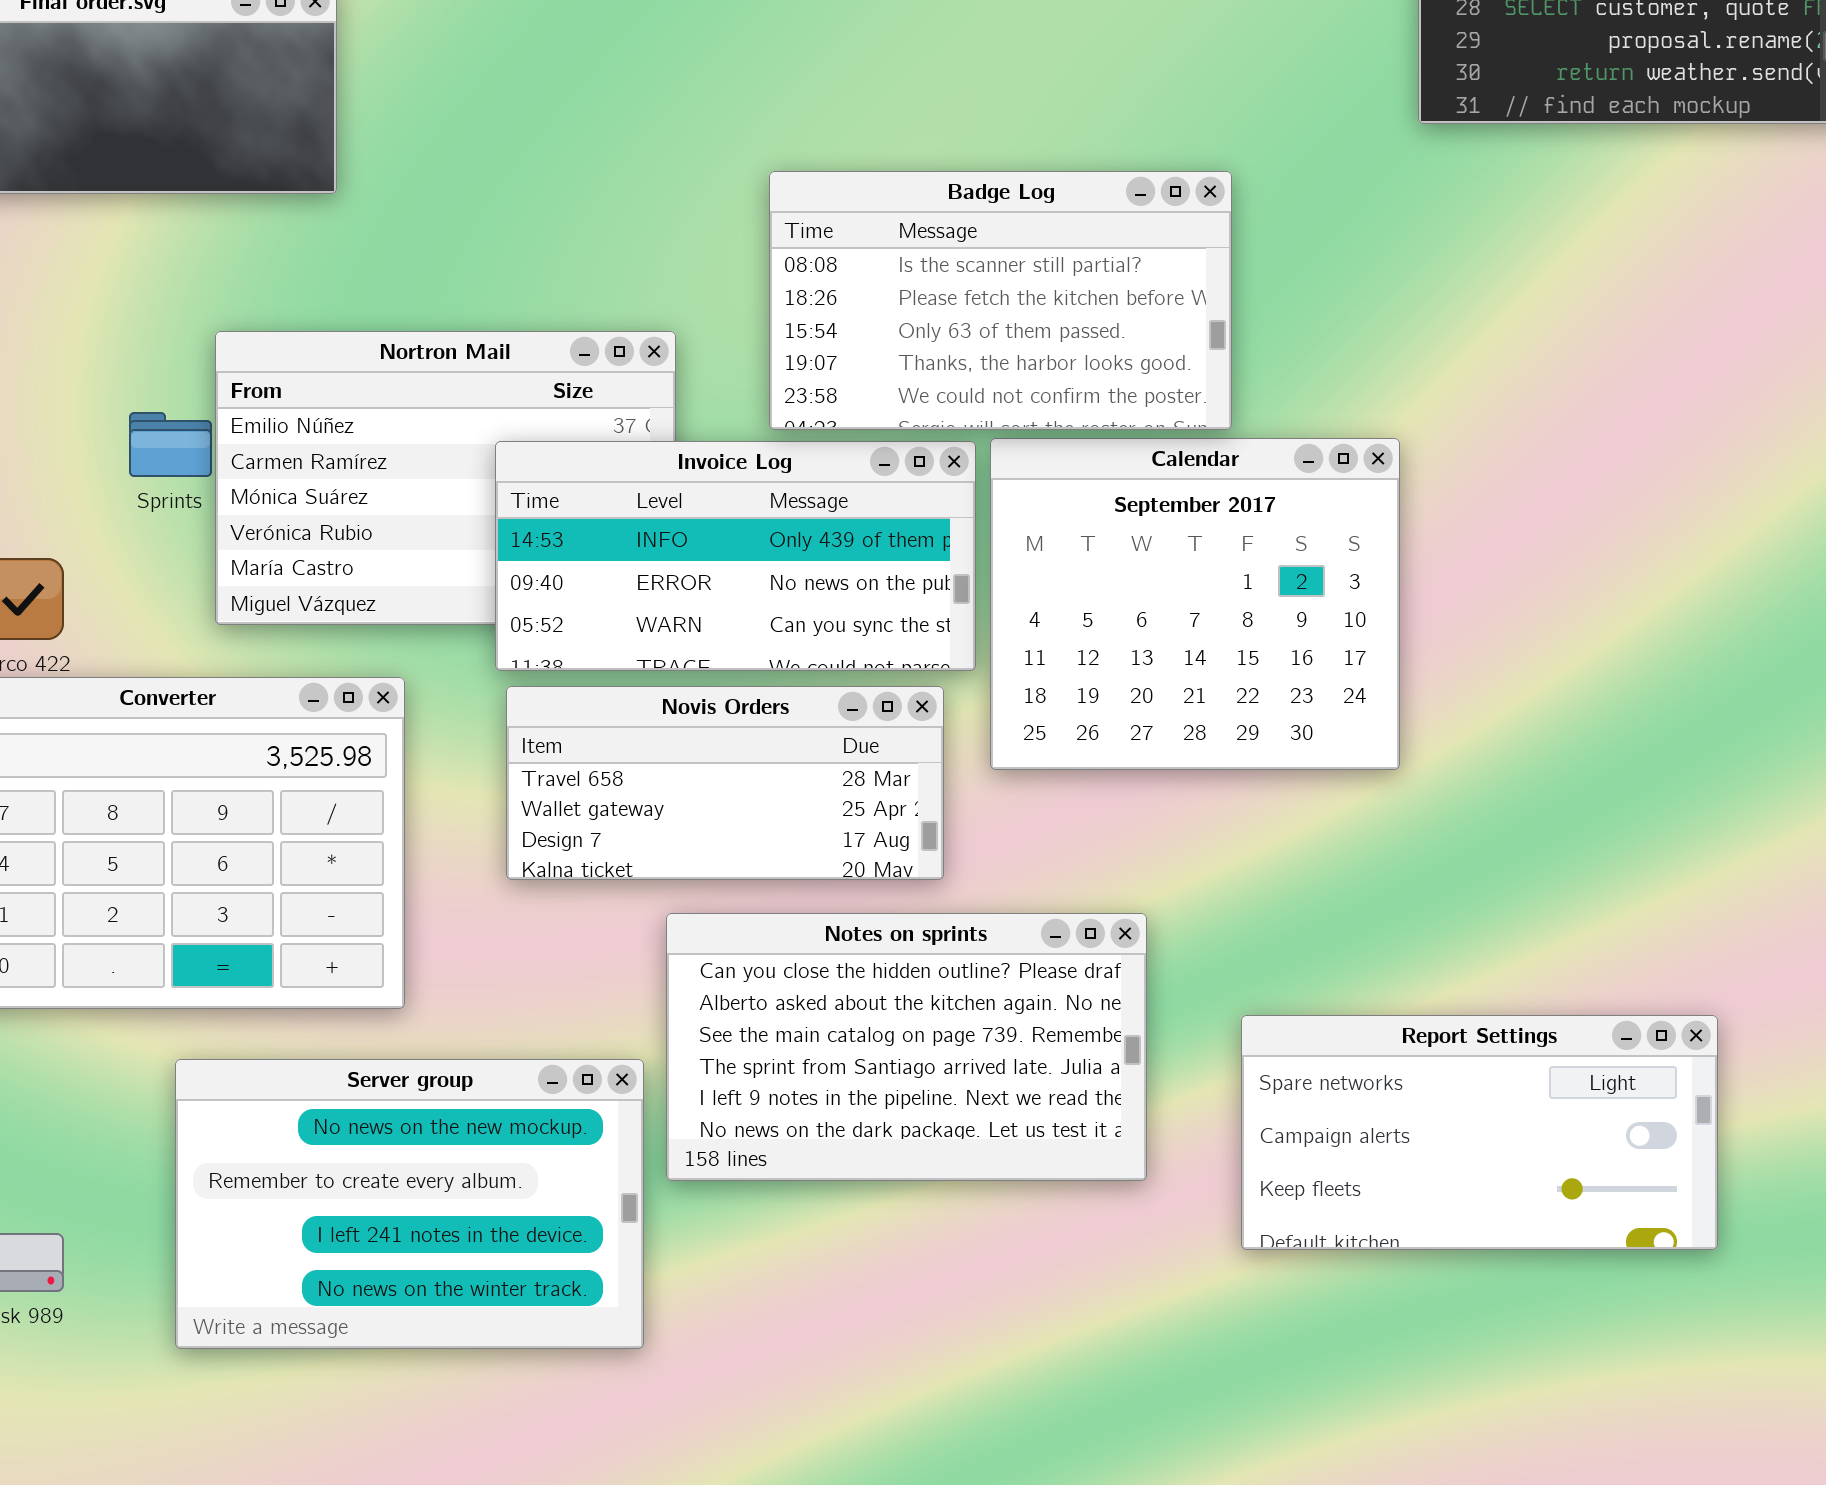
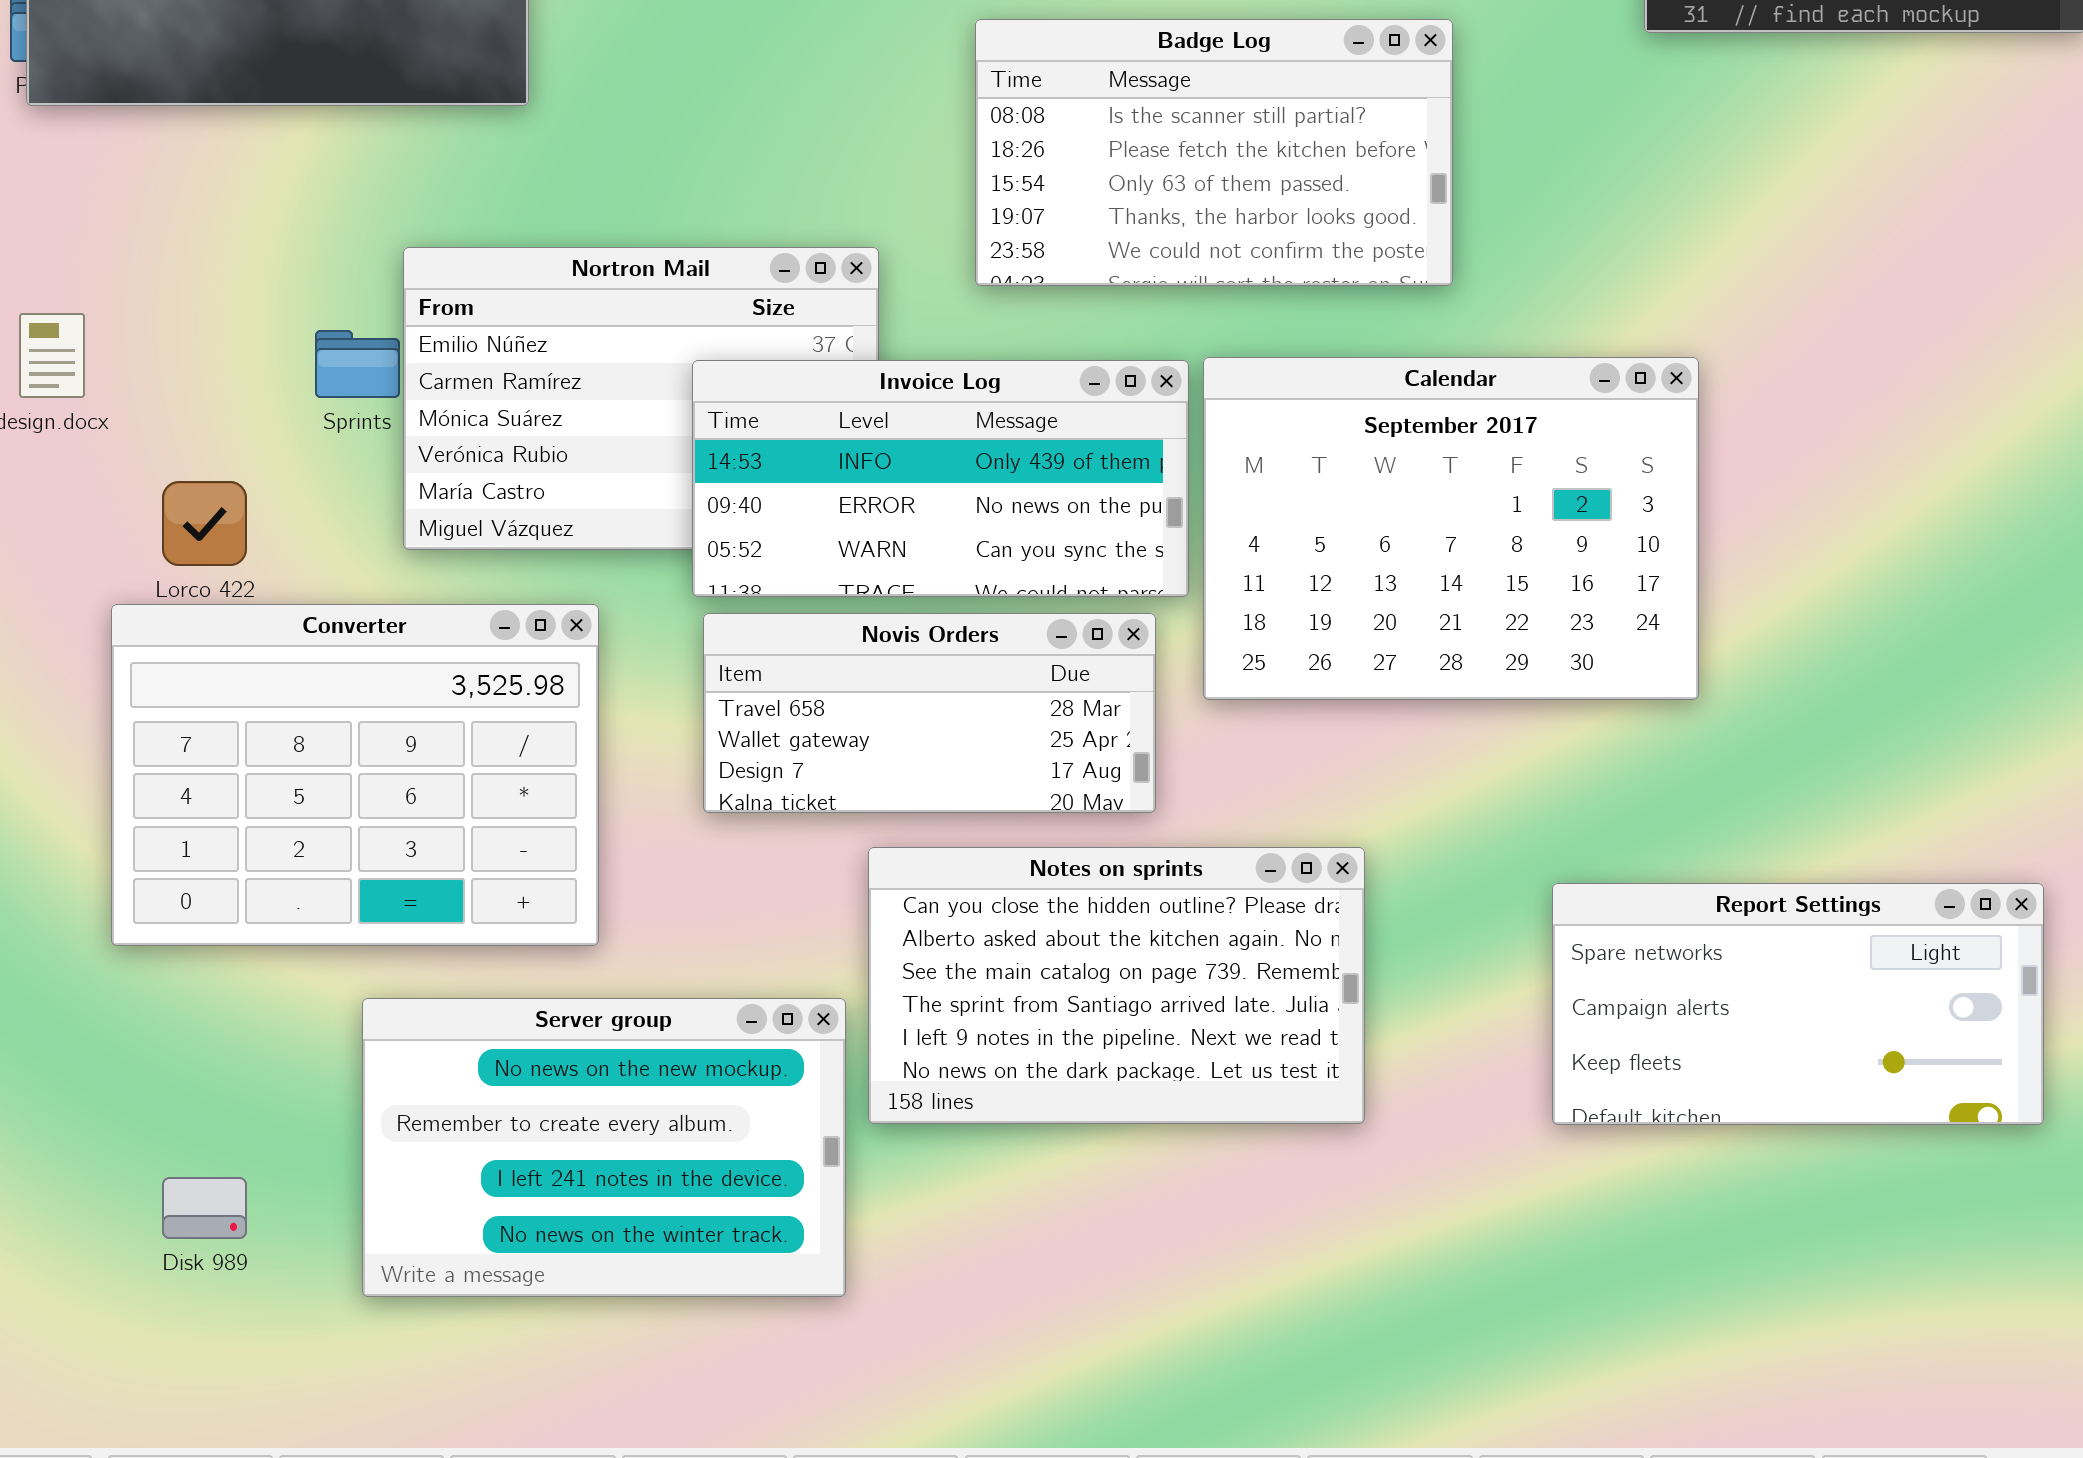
Badge Log: [769,171,1232,430] -> [975,19,1453,286], moved
Calendar: [990,438,1400,770] -> [1203,357,1699,700], resized
Report Settings: [1241,1015,1718,1250] -> [1552,883,2044,1125], moved

